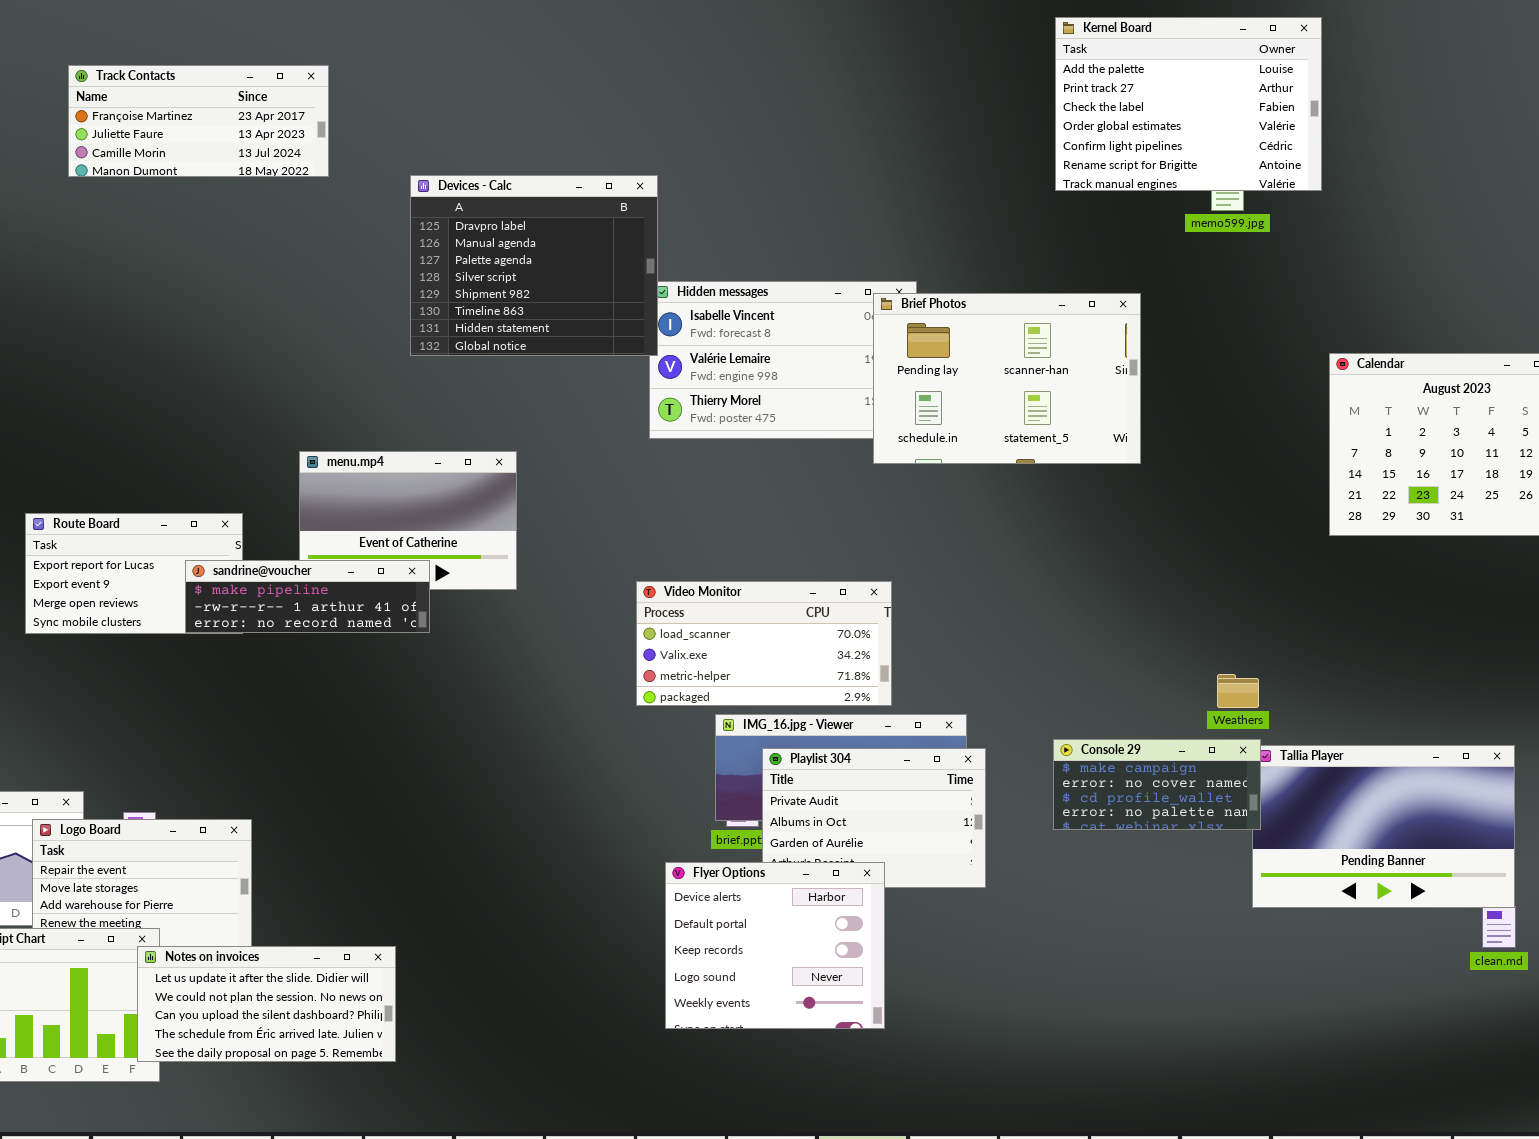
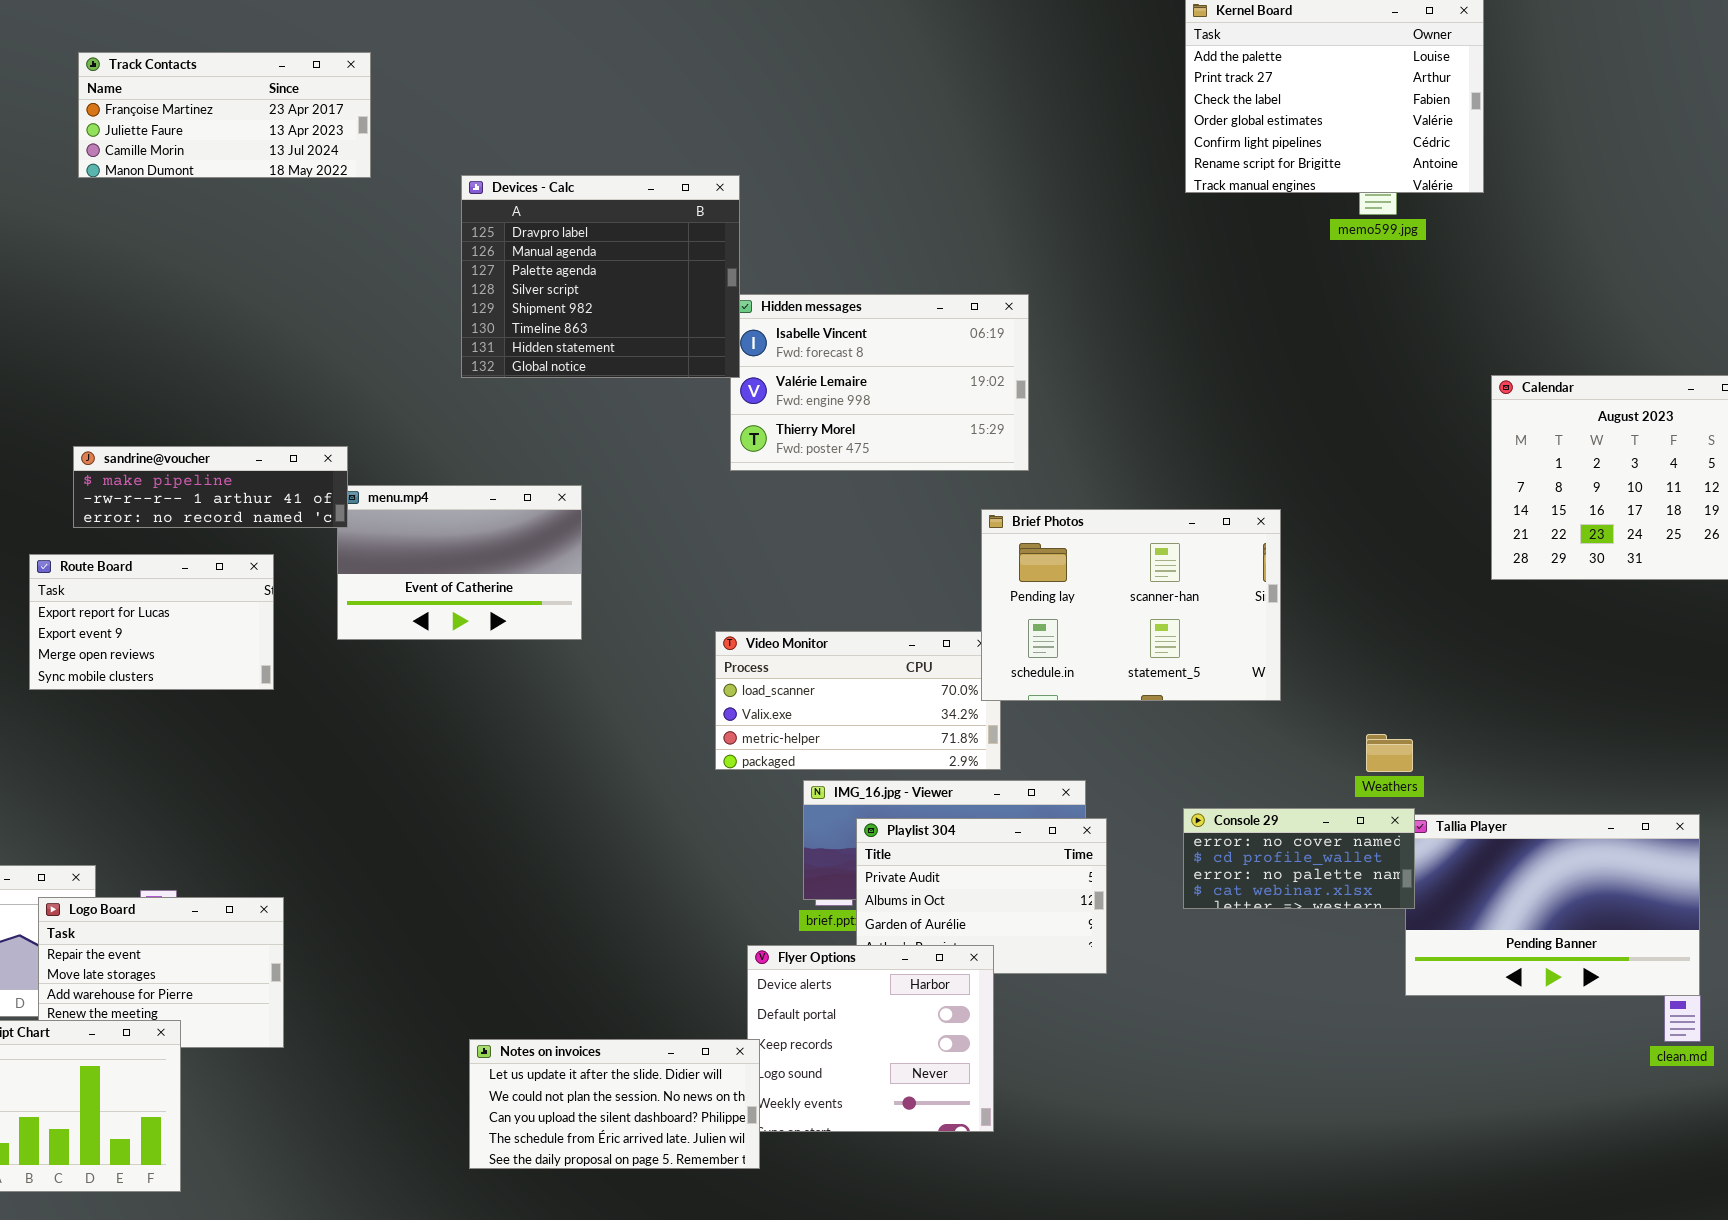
Brief Photos: [873,293,1141,464] -> [981,509,1281,701], moved
sandrine@voucher: [185,560,430,633] -> [73,446,348,528], moved
Console 29: [1053,739,1261,830] -> [1183,808,1415,909], scrolled down 1 row
Notes on invoices: [137,946,396,1062] -> [469,1039,760,1169], moved

